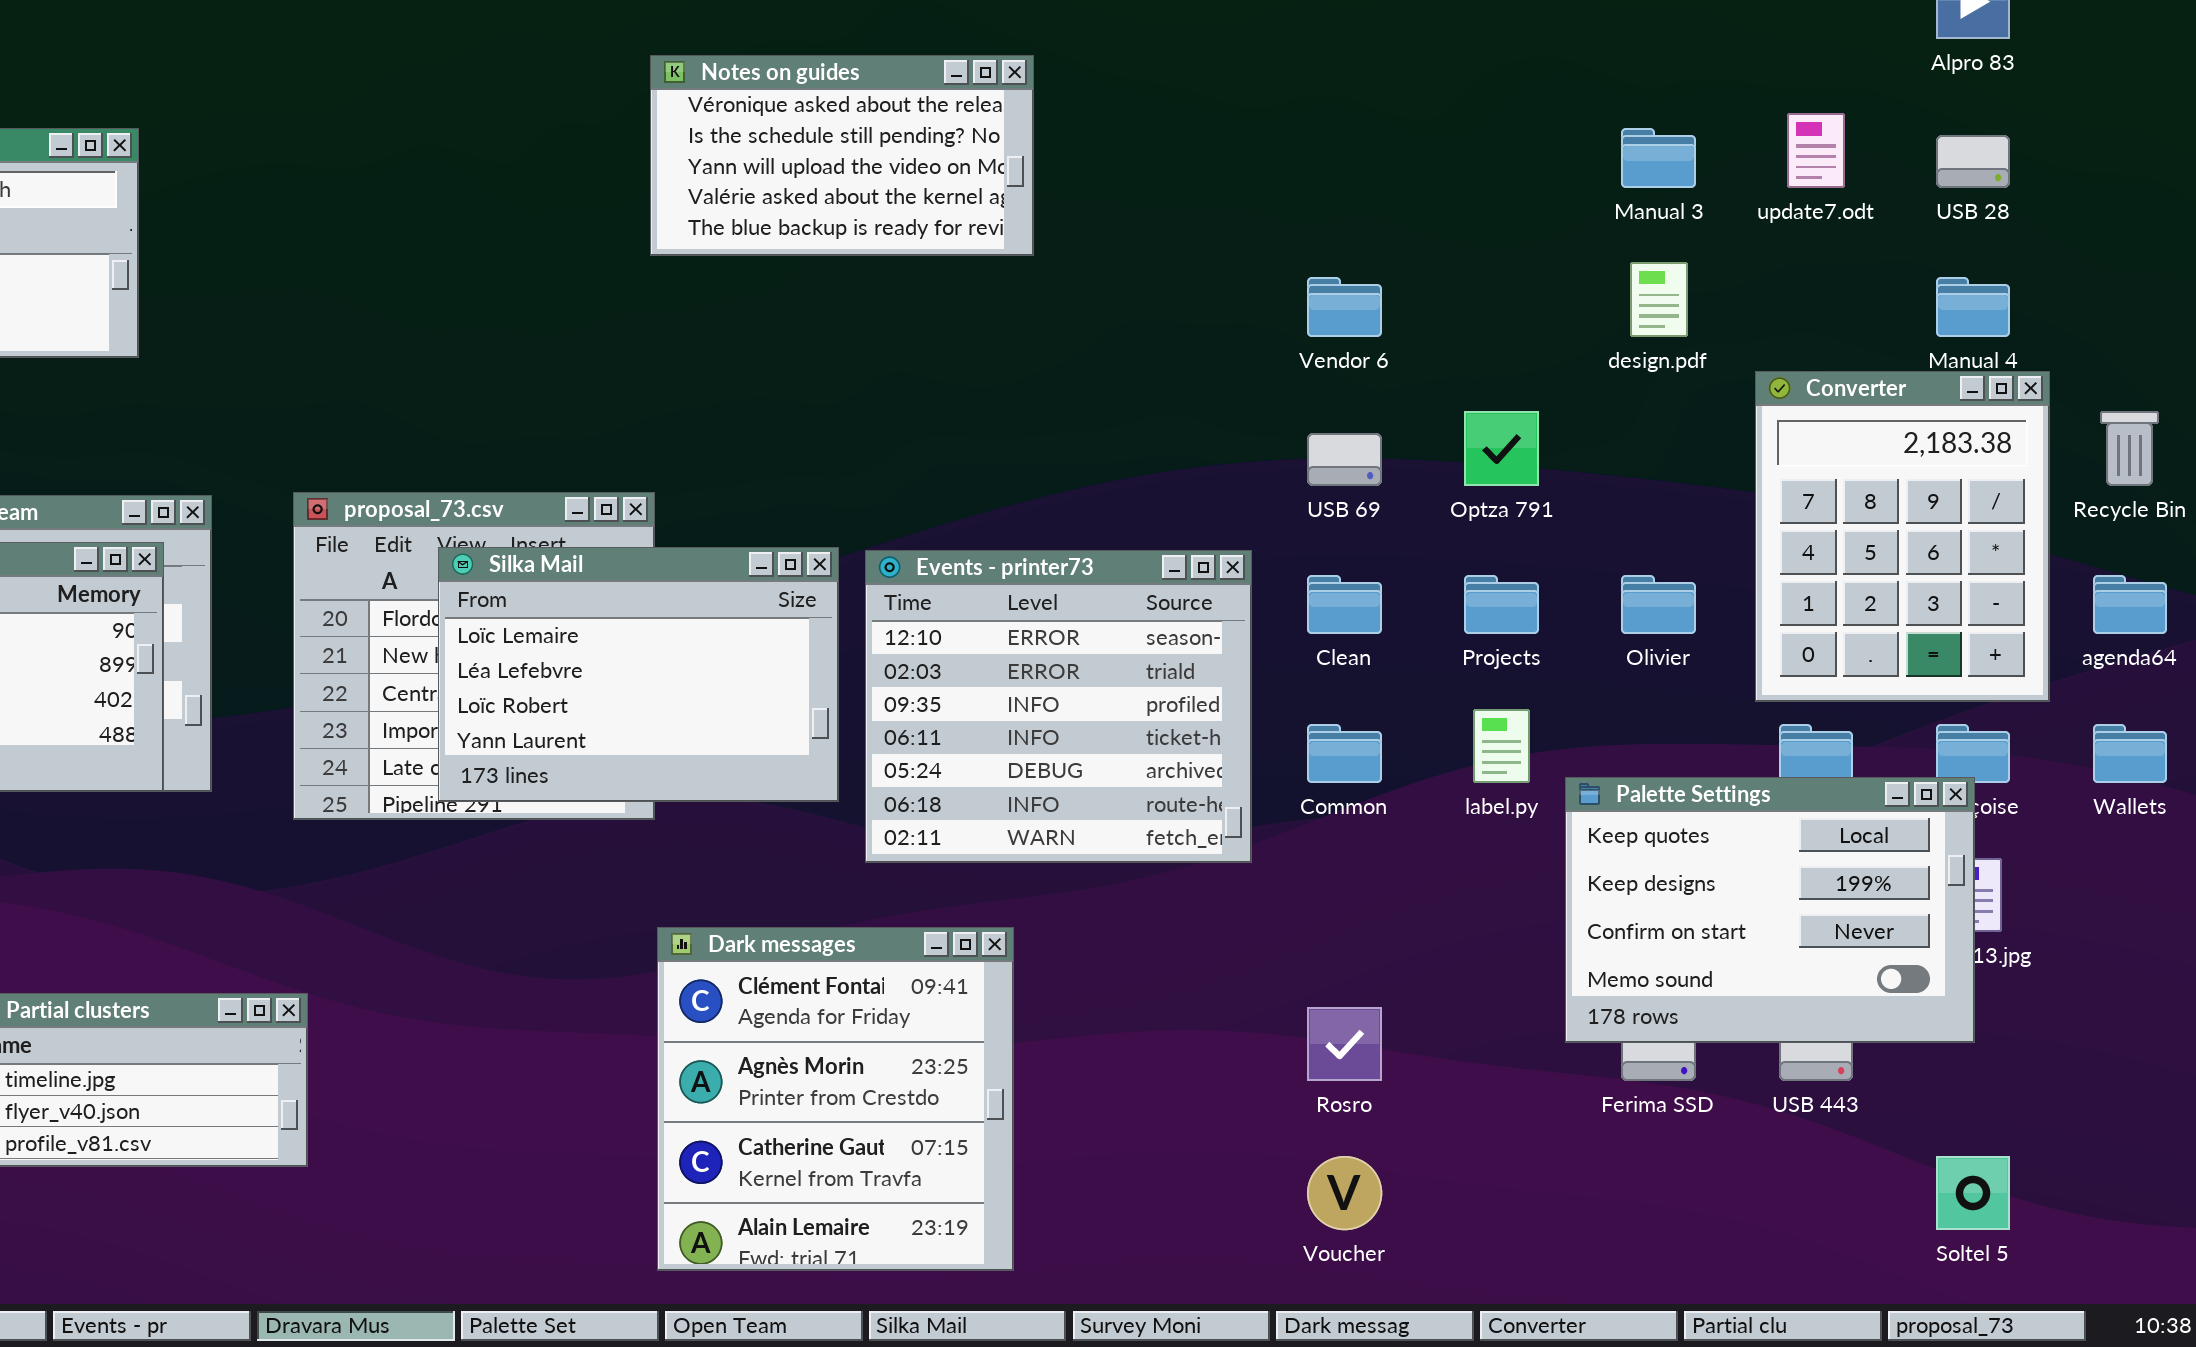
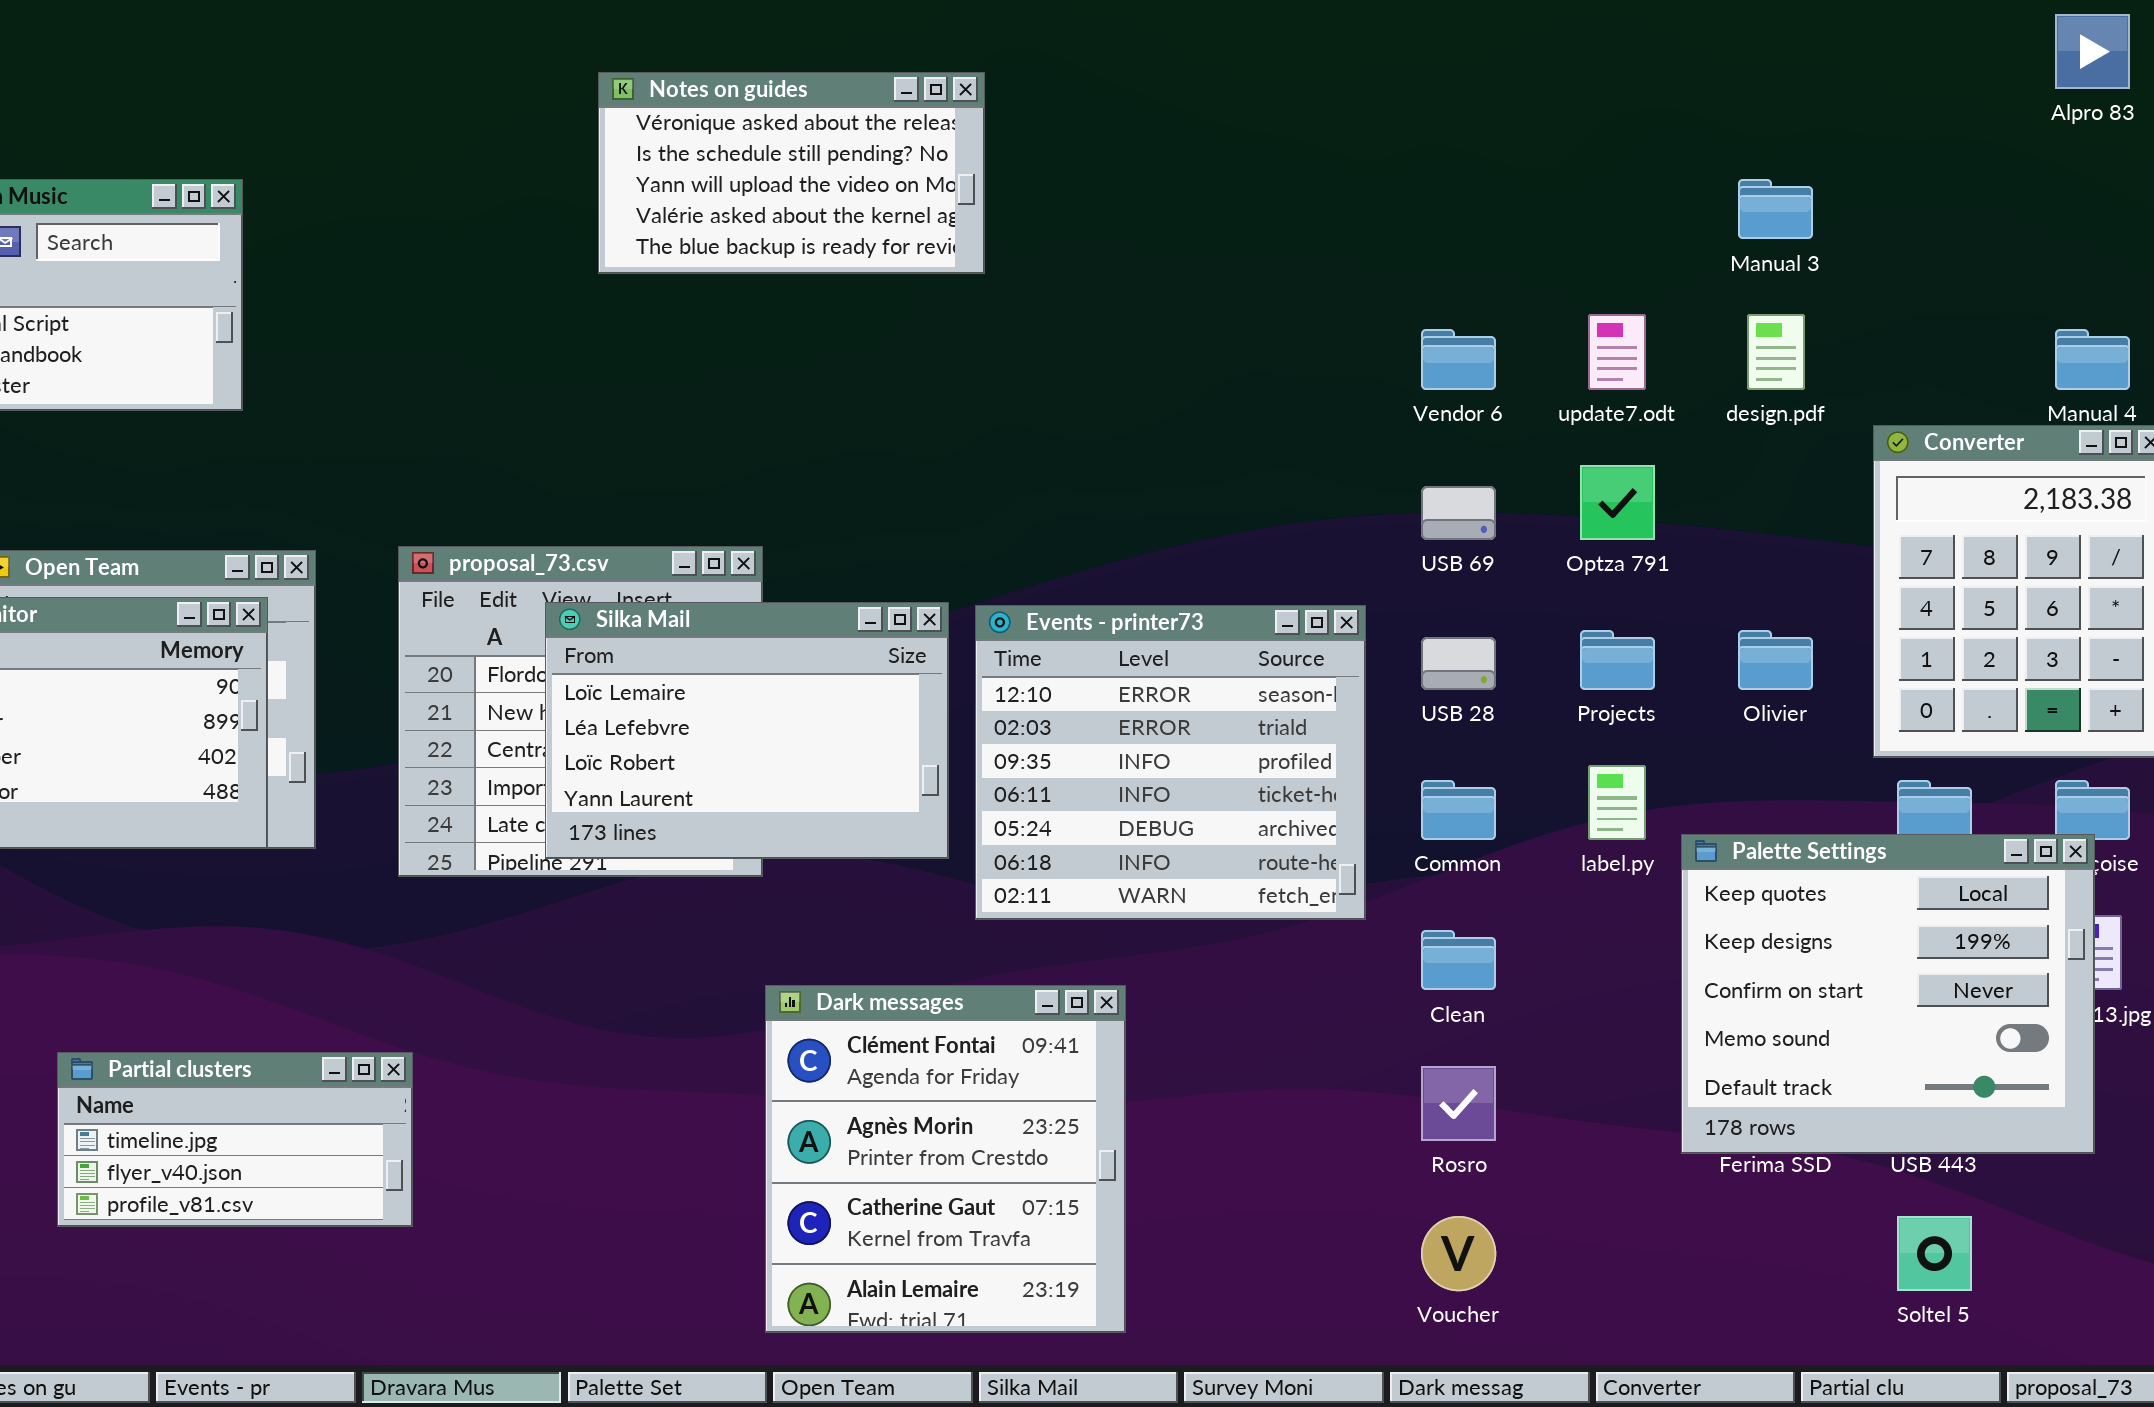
Notes on guides: [650,55,1034,256] -> [598,72,985,274], moved
update7.odt: [1787,113,1845,188] -> [1588,314,1646,390], moved
USB 28: [1936,135,2010,188] -> [1421,637,1496,690], moved
Clean: [1307,575,1382,634] -> [1421,930,1496,990], moved
Palette Settings: [1565,777,1975,1043] -> [1681,834,2095,1154], resized
Soltel 5: [1936,1156,2010,1230] -> [1897,1216,1972,1291], moved

